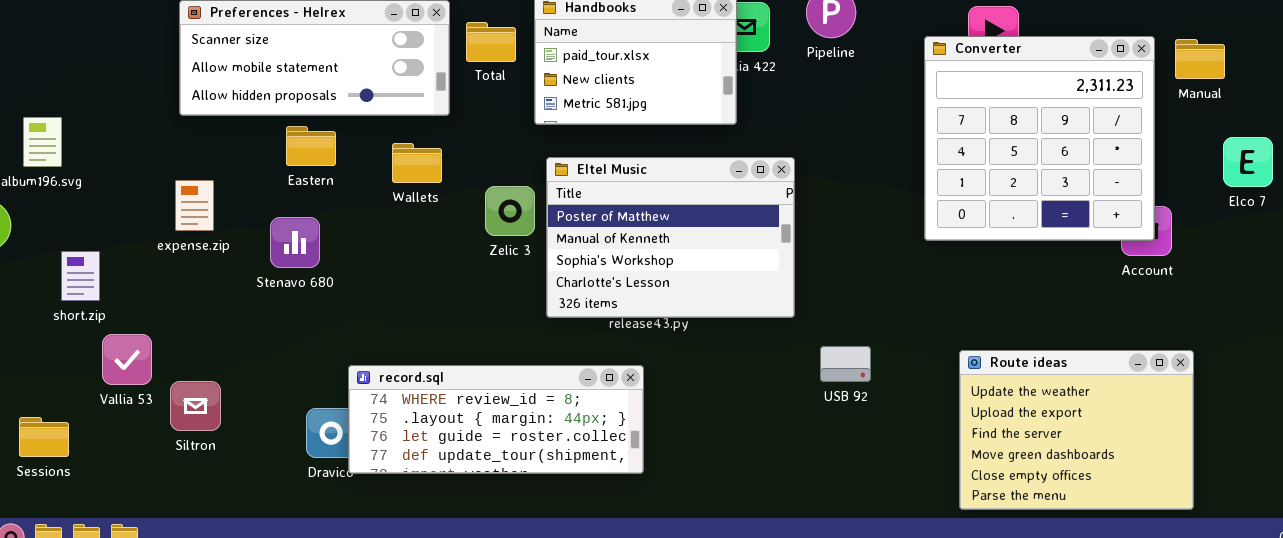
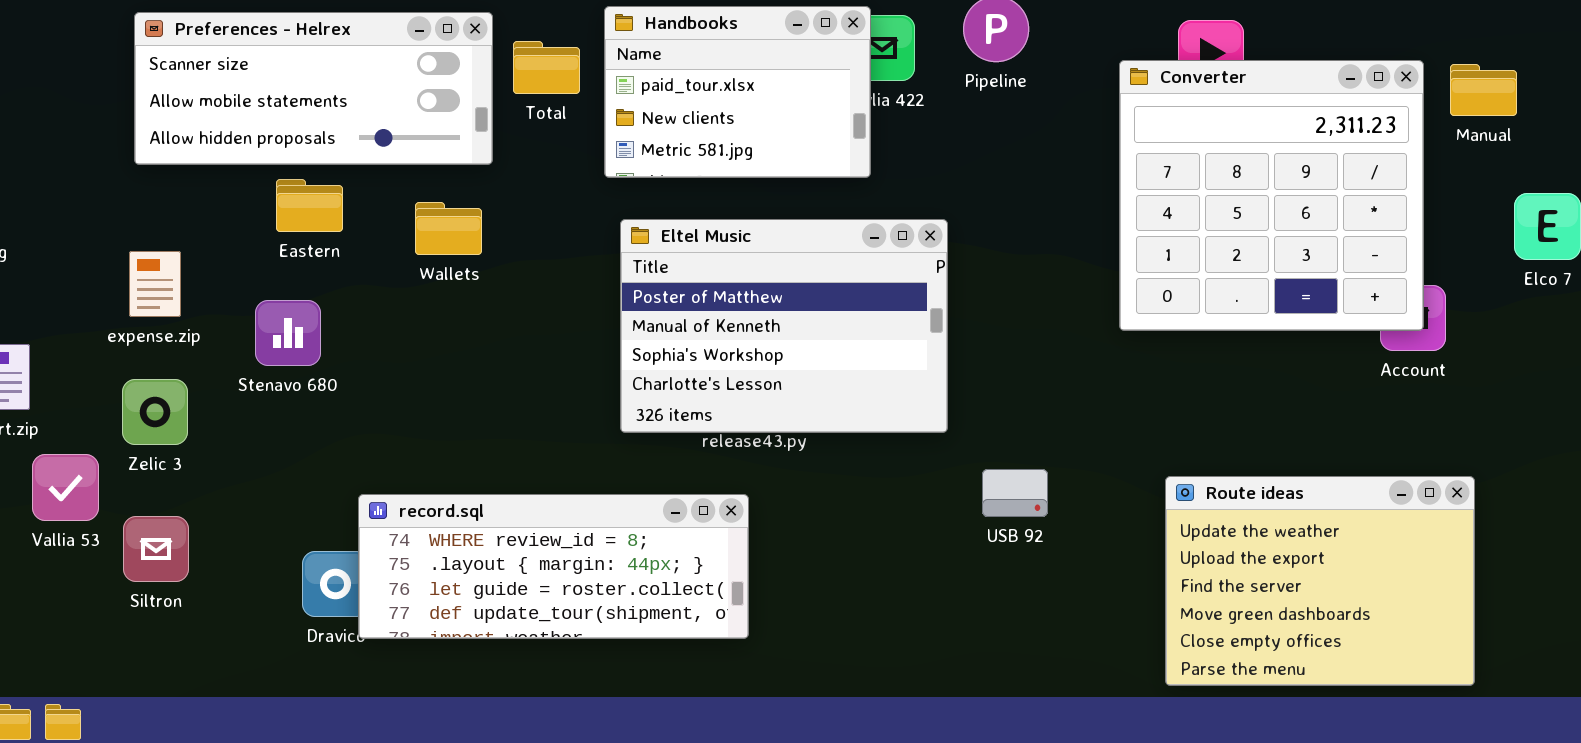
Zelic 3: [485,186,535,236] -> [122,379,188,445], moved

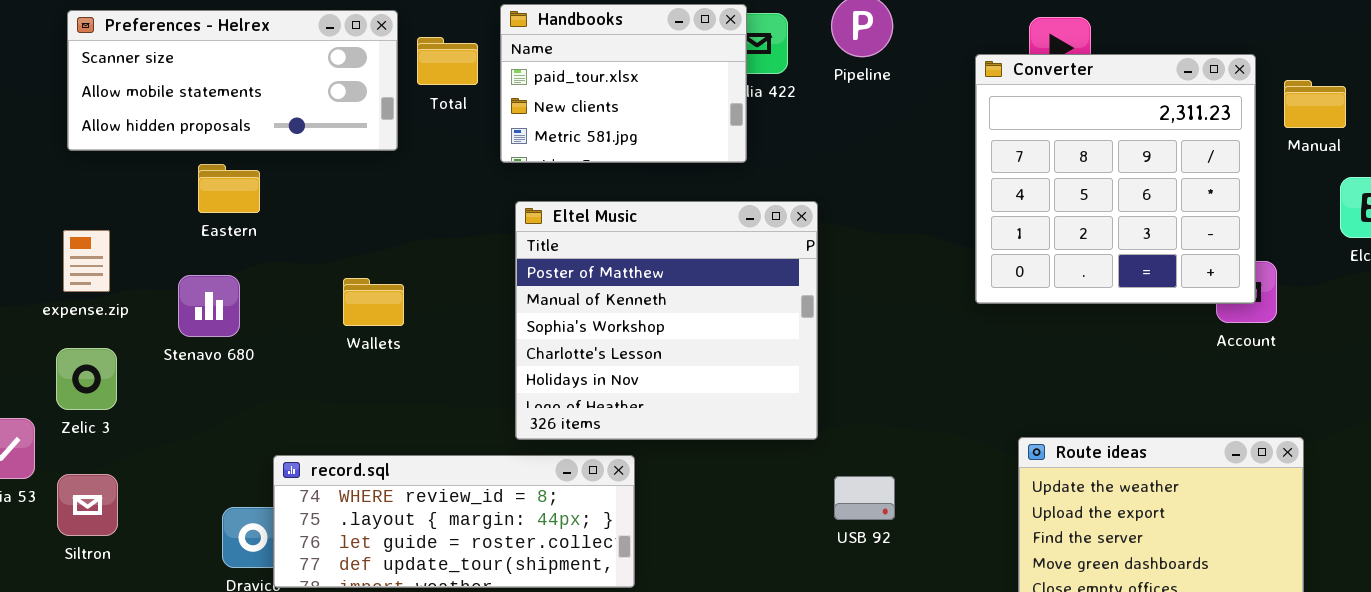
Manual: [1450,64,1517,116] -> [1284,80,1346,128], moved
Wallets: [415,202,482,255] -> [343,278,404,326], moved
Eltel Music: [620,219,948,433] -> [515,201,818,440], resized
USB 92: [982,469,1048,517] -> [834,476,895,520], moved

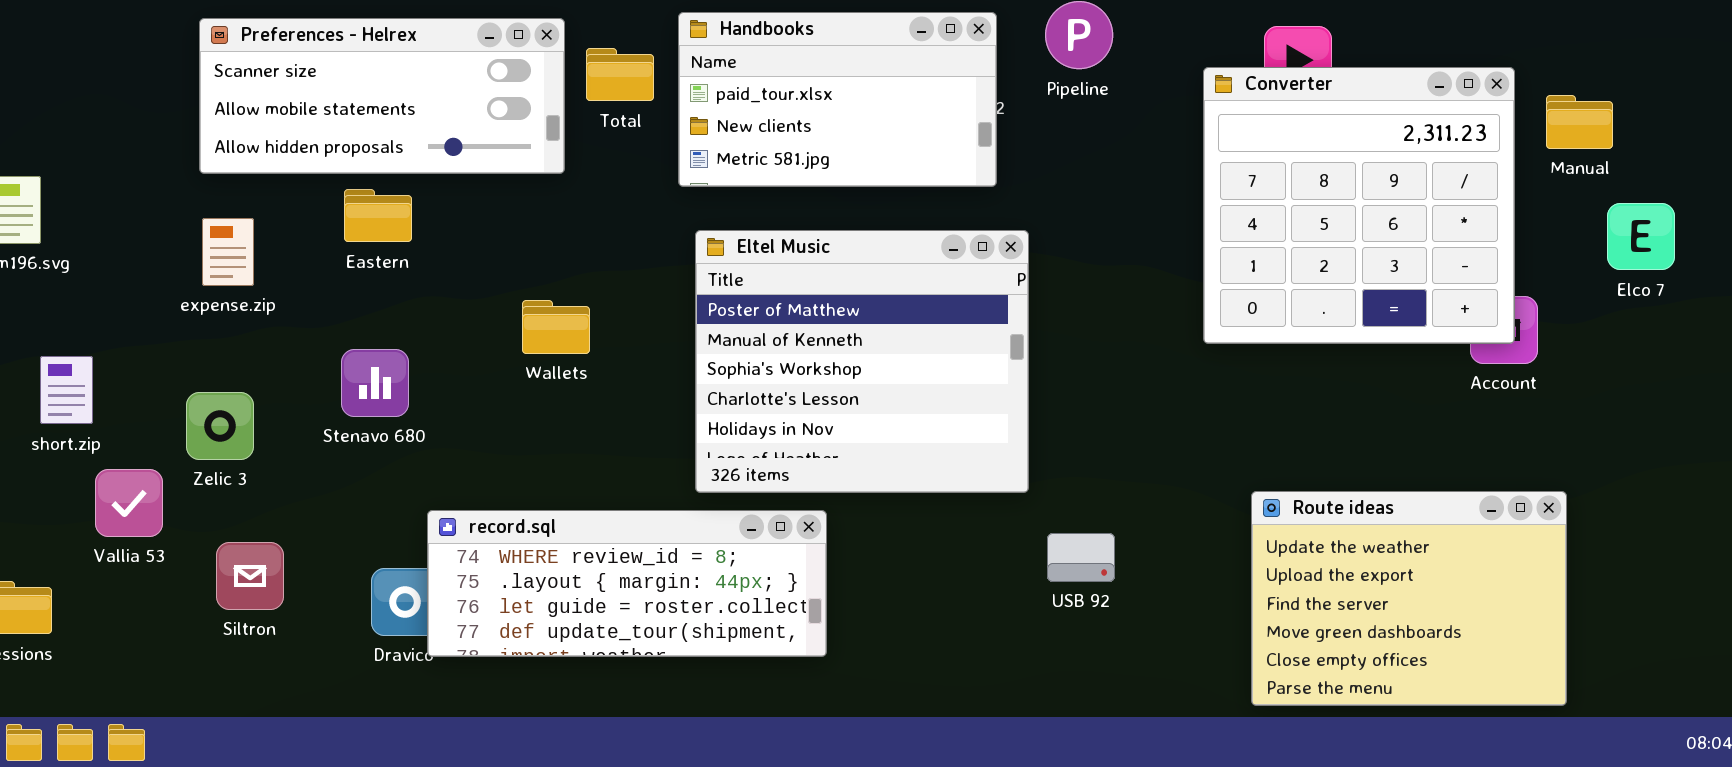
Handbooks: [500,4,747,163] -> [678,12,997,187], resized
expense.zip: [63,230,110,292] -> [202,218,254,286], moved
Stenavo 680: [178,275,240,337] -> [341,349,409,417], moved
Wallets: [343,278,404,326] -> [522,300,590,354], moved
Siltron: [57,474,118,536] -> [216,542,284,610], moved

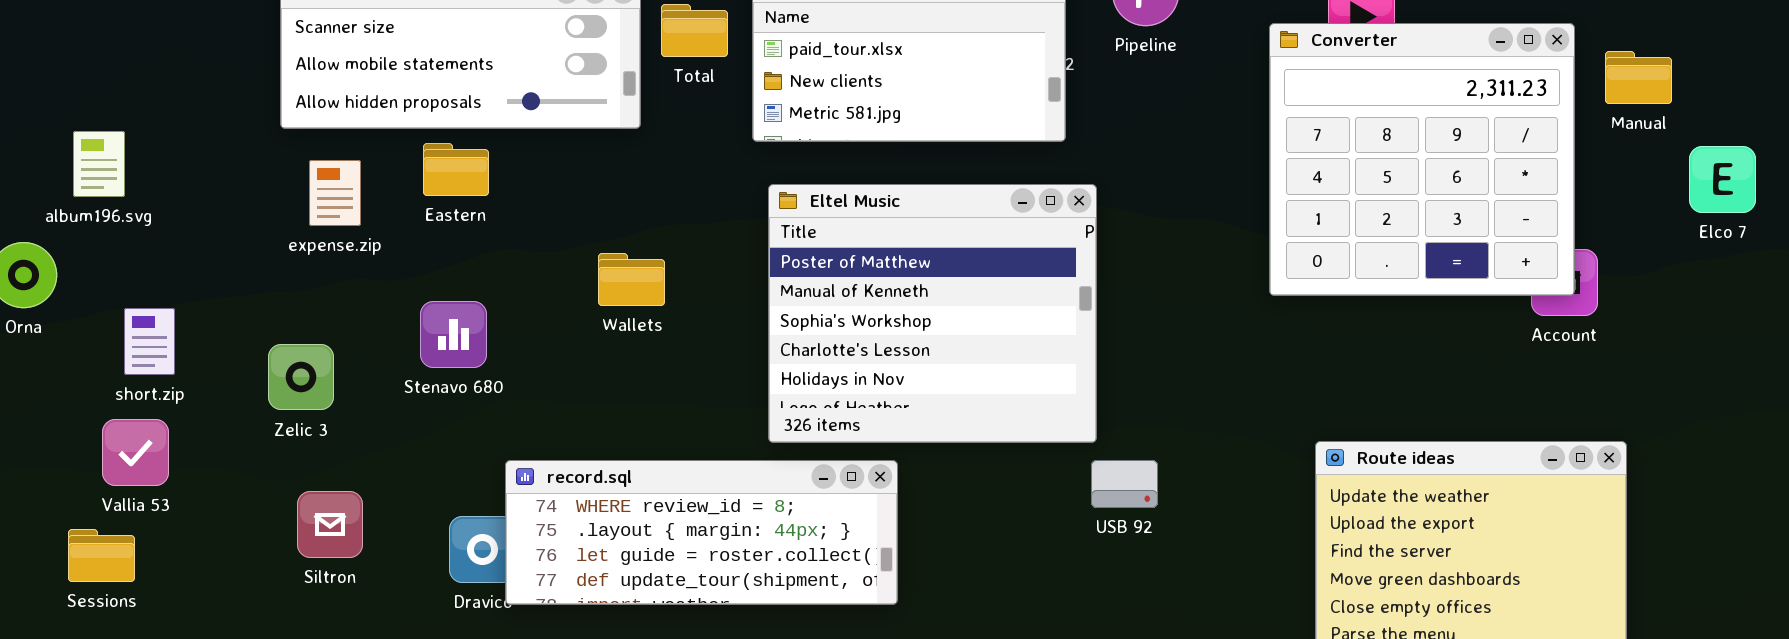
Elco 7: [1607,203,1675,270] -> [1689,146,1756,213], moved
expense.zip: [202,218,254,286] -> [309,160,361,226], moved
Vallia 53: [95,469,163,537] -> [102,419,169,486], moved
USB 92: [1047,533,1115,582] -> [1091,460,1158,508], moved

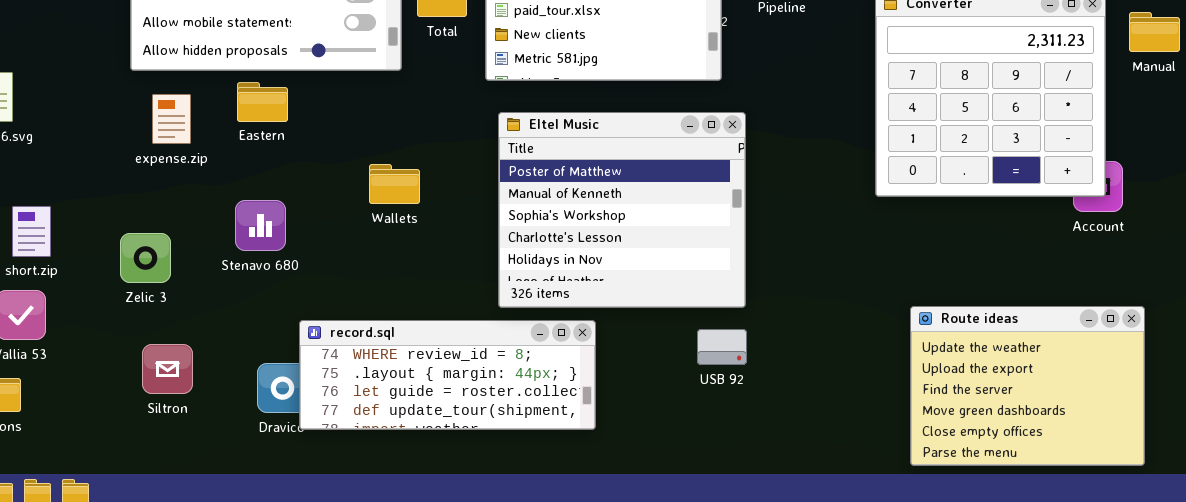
USB 92: [1091,460,1158,508] -> [697,329,747,365], moved

